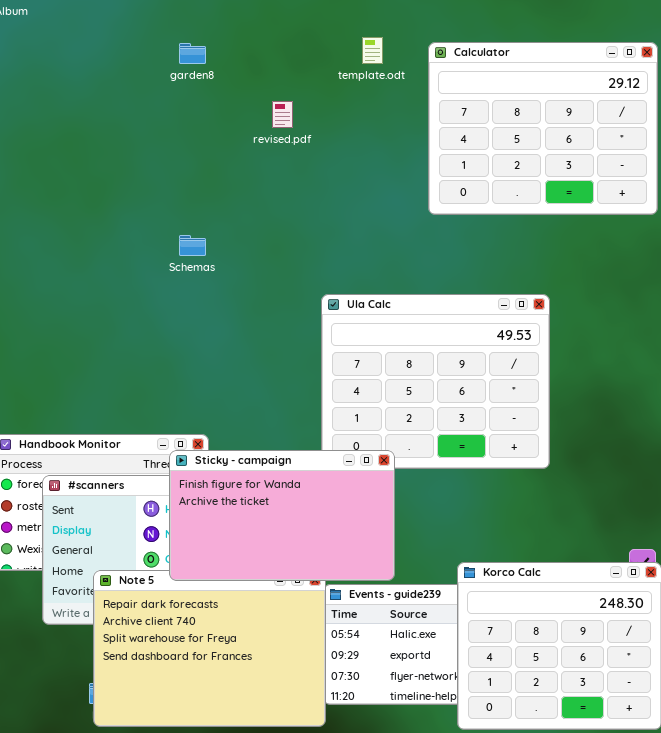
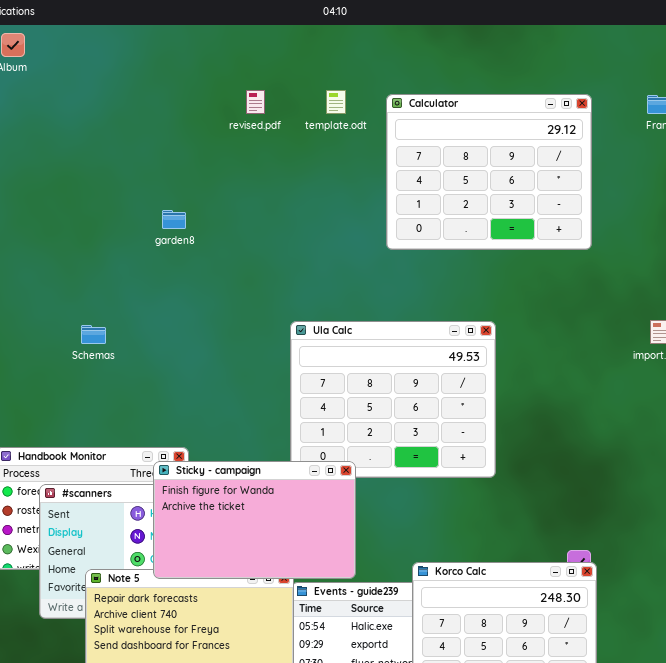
garden8: [179,43,206,64] -> [162,210,186,229], moved
revised.pdf: [272,101,293,128] -> [246,90,265,114], moved
Schemas: [179,235,206,256] -> [81,325,106,344], moved

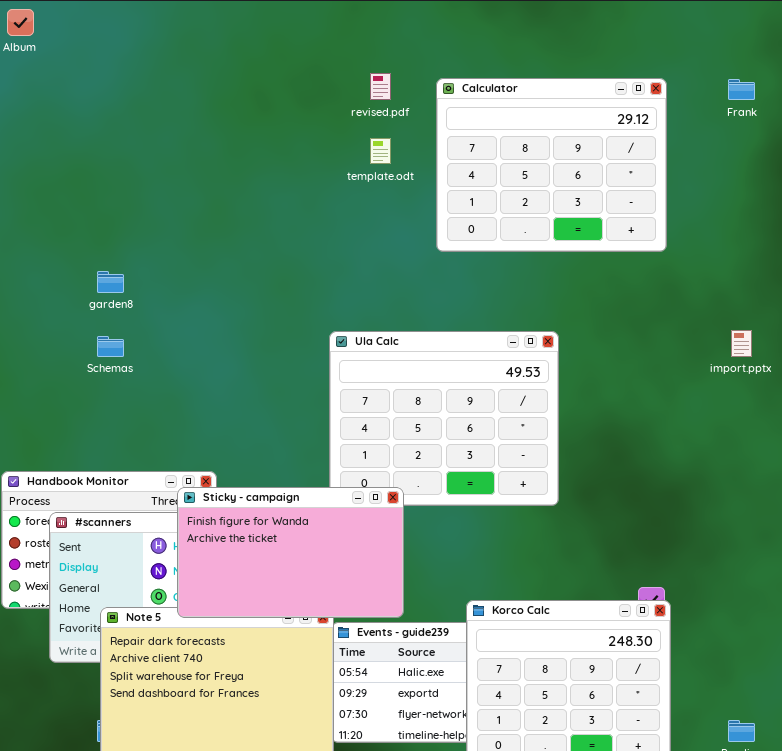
revised.pdf: [246,90,265,114] -> [370,73,391,100], moved
template.odt: [326,90,346,114] -> [370,138,391,164], moved
garden8: [162,210,186,229] -> [97,271,124,293], moved

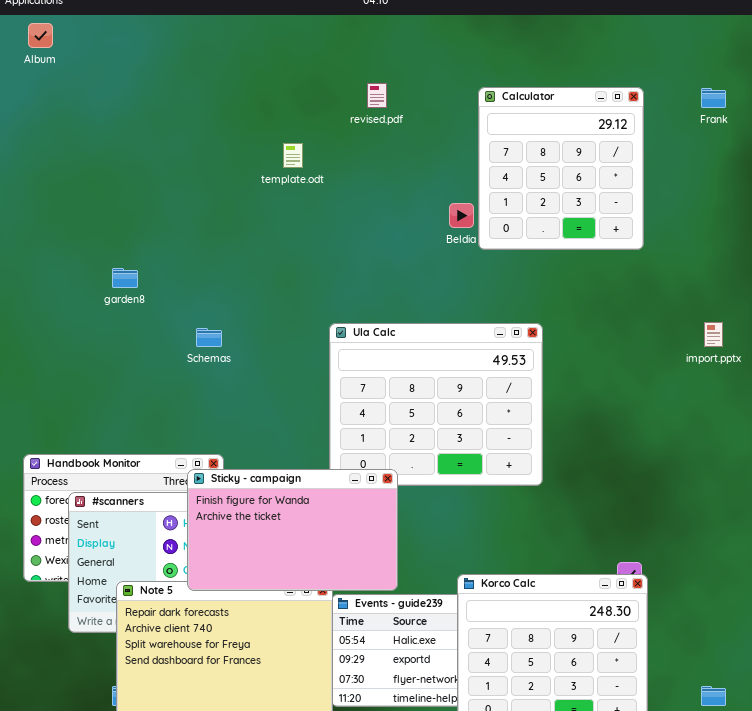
Calculator: [436,78,667,252] -> [478,87,644,250], resized
template.odt: [370,138,391,164] -> [283,143,303,168], moved
Schemas: [97,336,124,357] -> [196,328,222,347], moved

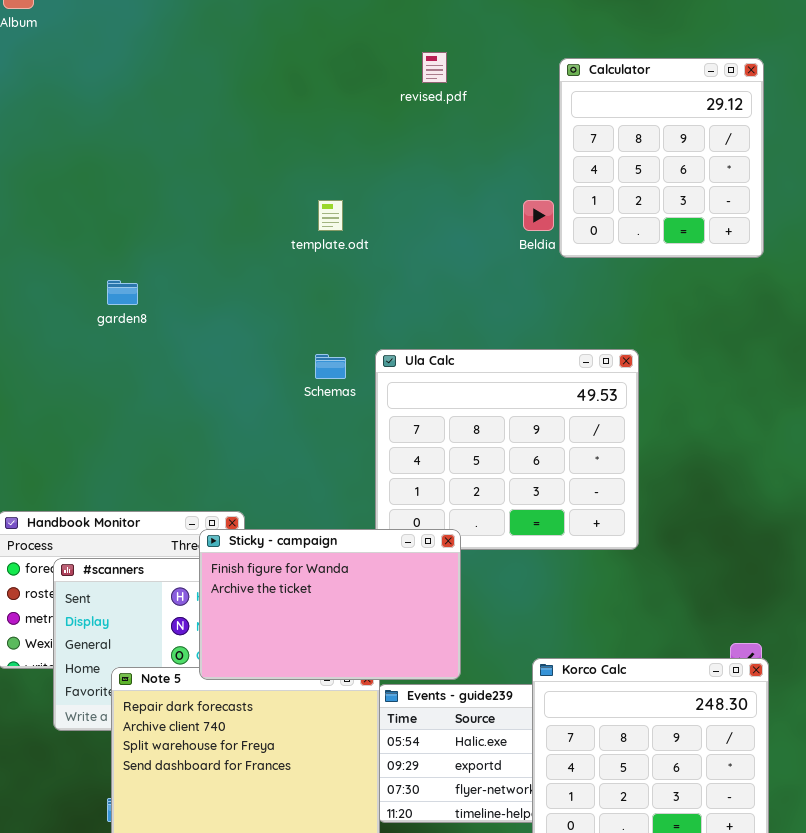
template.odt: [283,143,303,168] -> [318,200,343,231], moved
Schemas: [196,328,222,347] -> [315,354,346,379], moved

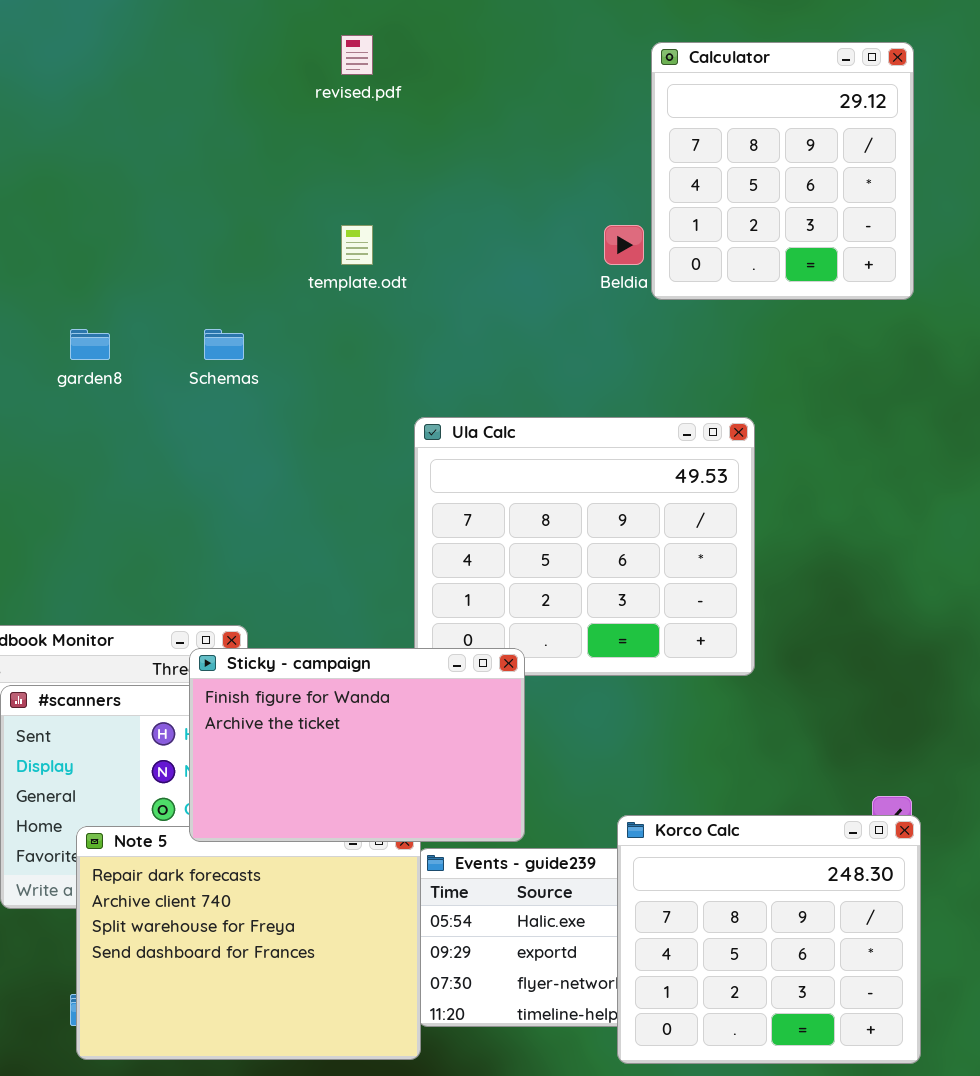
revised.pdf: [422,52,447,83] -> [341,35,373,75], moved
Schemas: [315,354,346,379] -> [204,329,244,360], moved

